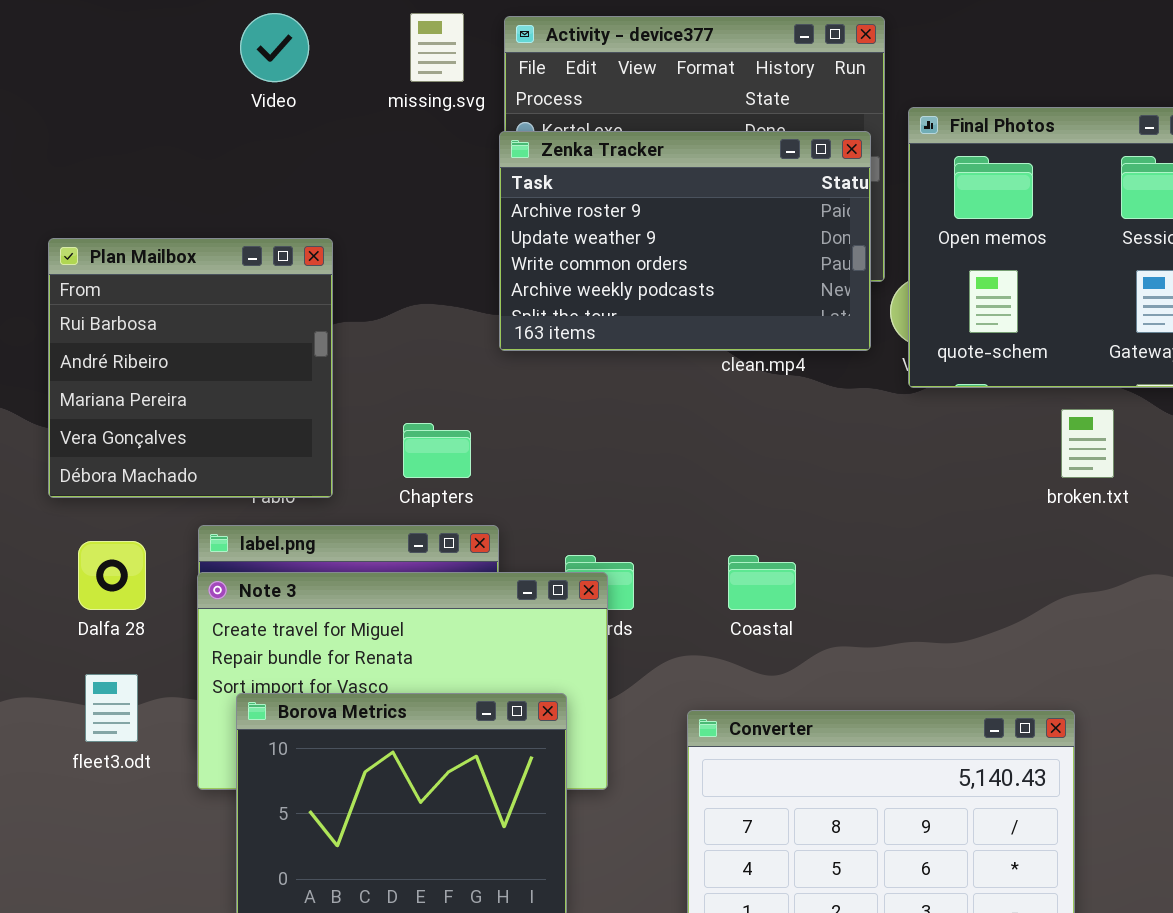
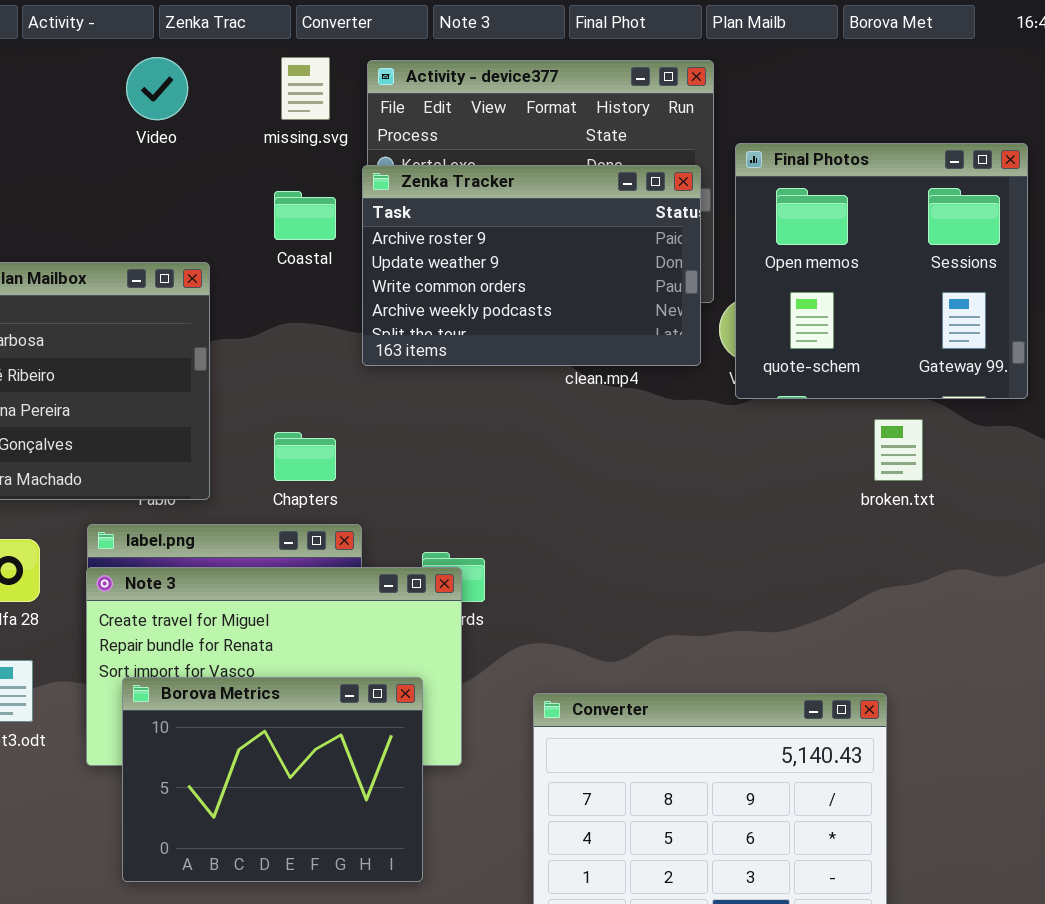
Coastal: [728,555,796,610] -> [274,191,336,240], moved

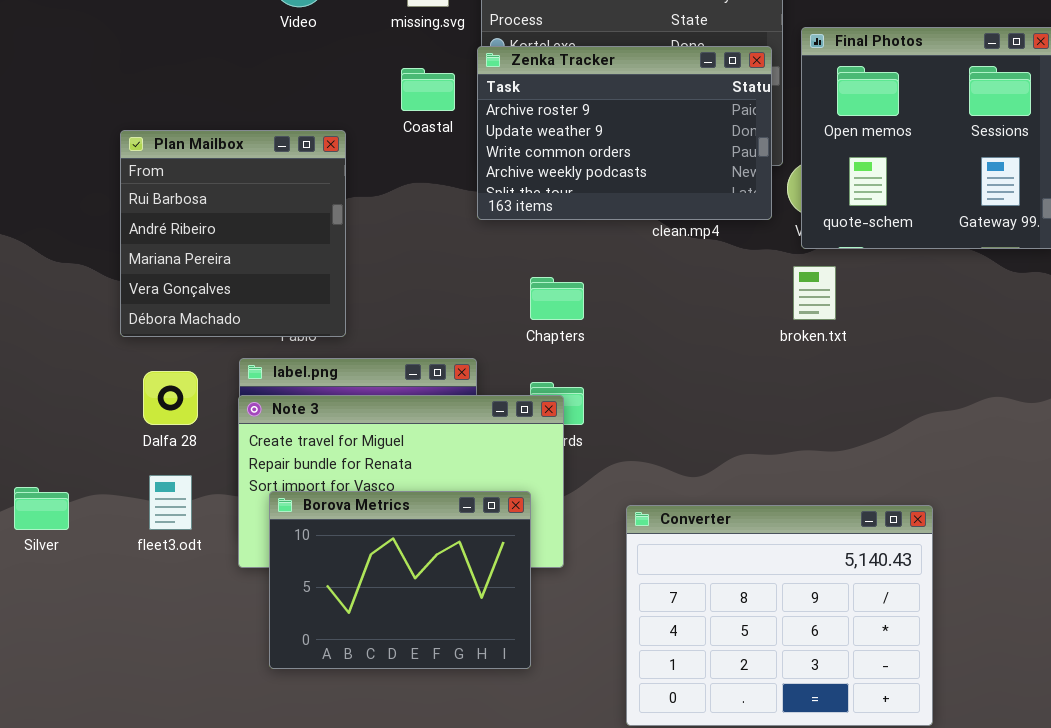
broken.txt: [874,419,923,481] -> [793,266,836,320], moved
Chapters: [274,432,336,481] -> [530,277,584,320], moved

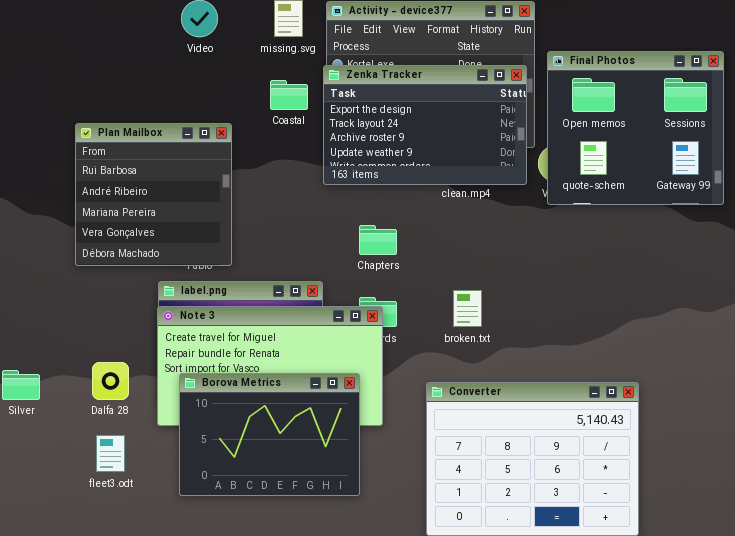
Zenka Tracker: [477,46,772,220] -> [323,65,527,185], scrolled up 2 rows
broken.txt: [793,266,836,320] -> [453,290,482,327], moved
Dalfa 28: [143,371,198,425] -> [92,362,129,400], moved
fleet3.odt: [149,475,192,530] -> [96,435,125,472], moved

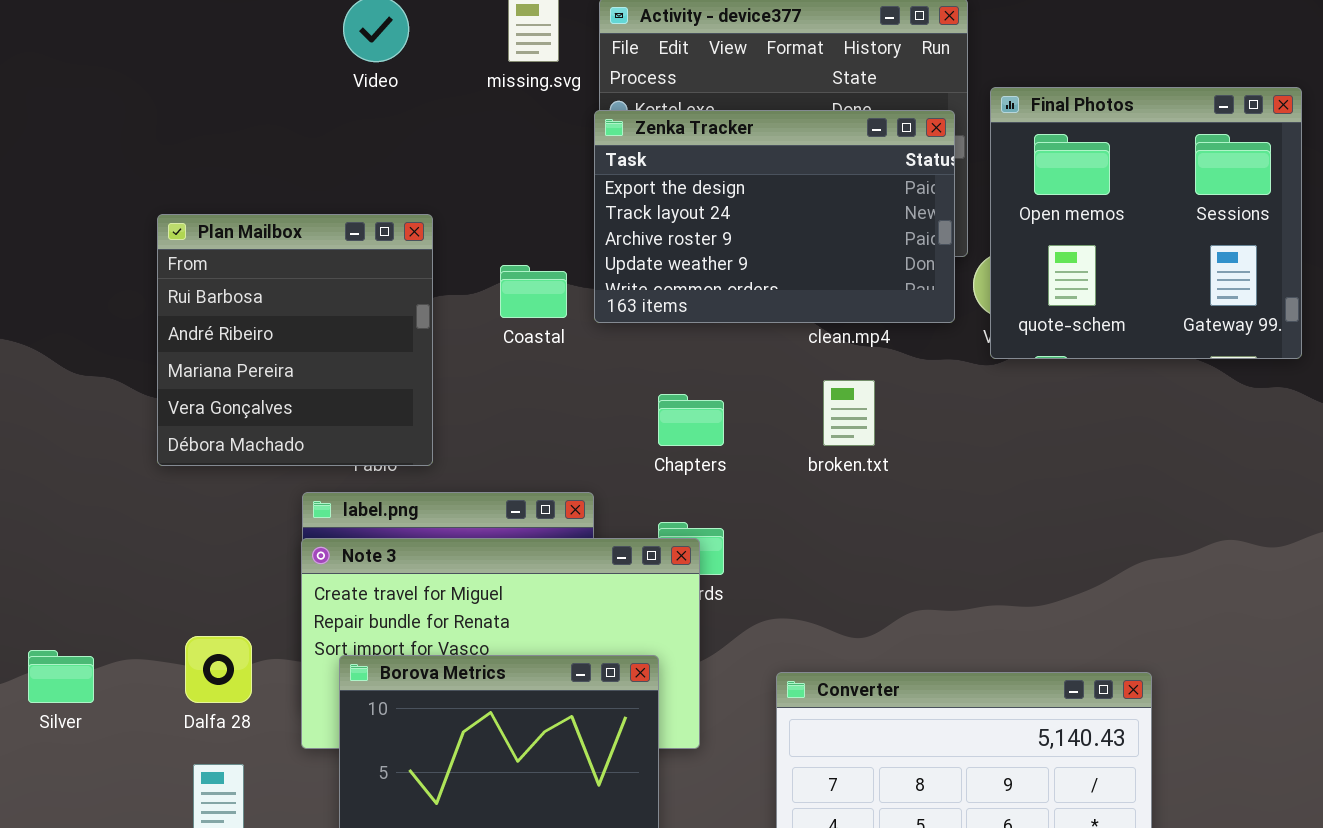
Coastal: [270,80,308,110] -> [500,265,567,318], moved
broken.txt: [453,290,482,327] -> [823,380,875,446], moved

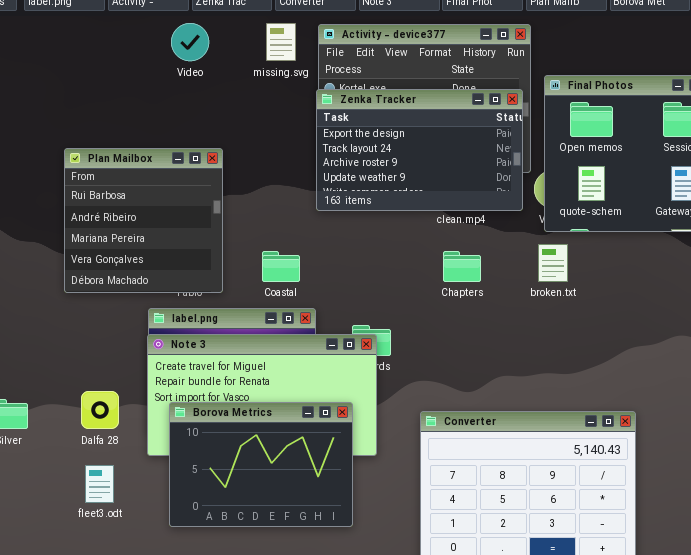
Coastal: [500,265,567,318] -> [262,251,300,282], moved
broken.txt: [823,380,875,446] -> [538,244,568,282], moved
Chapters: [658,394,724,446] -> [443,251,481,282], moved

